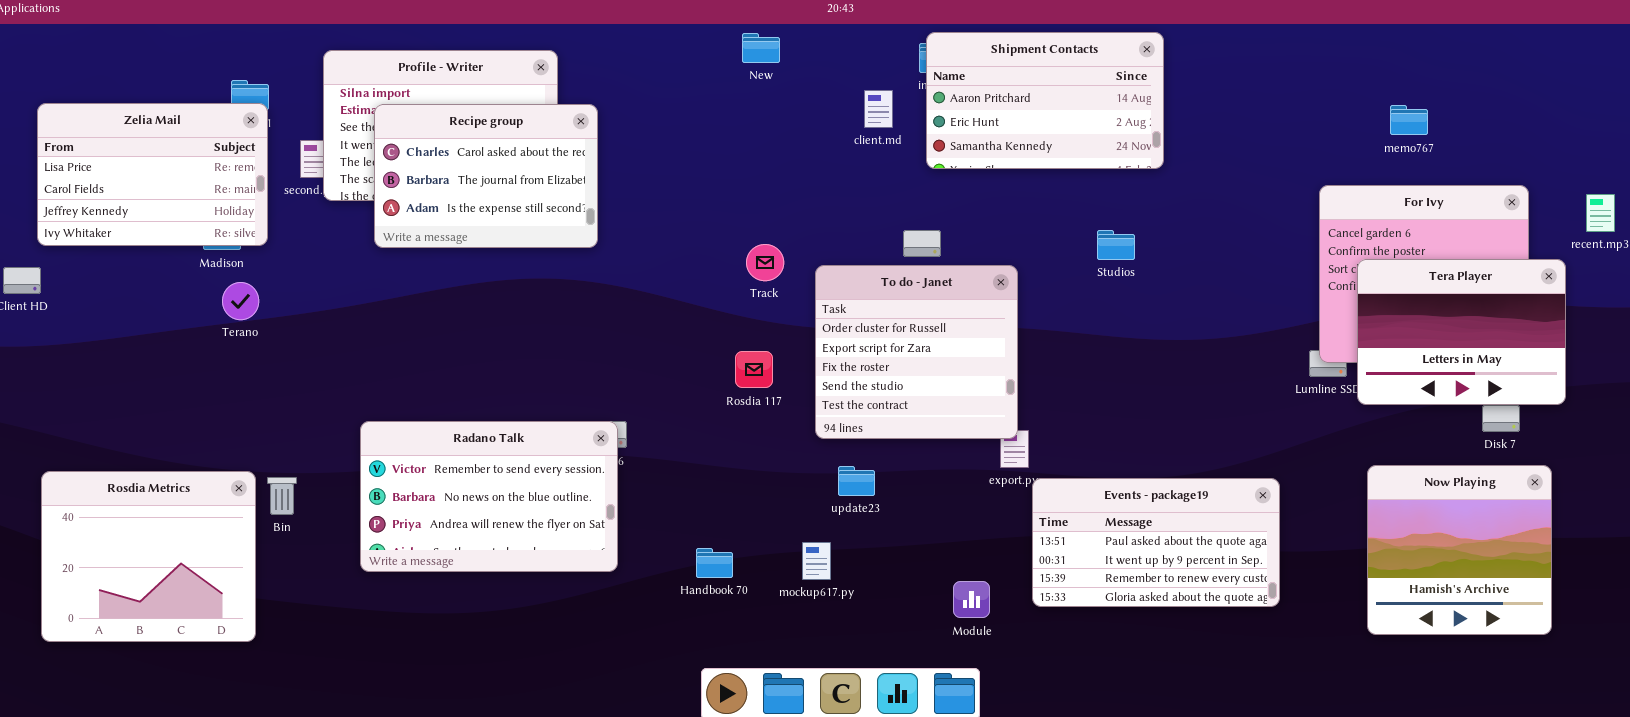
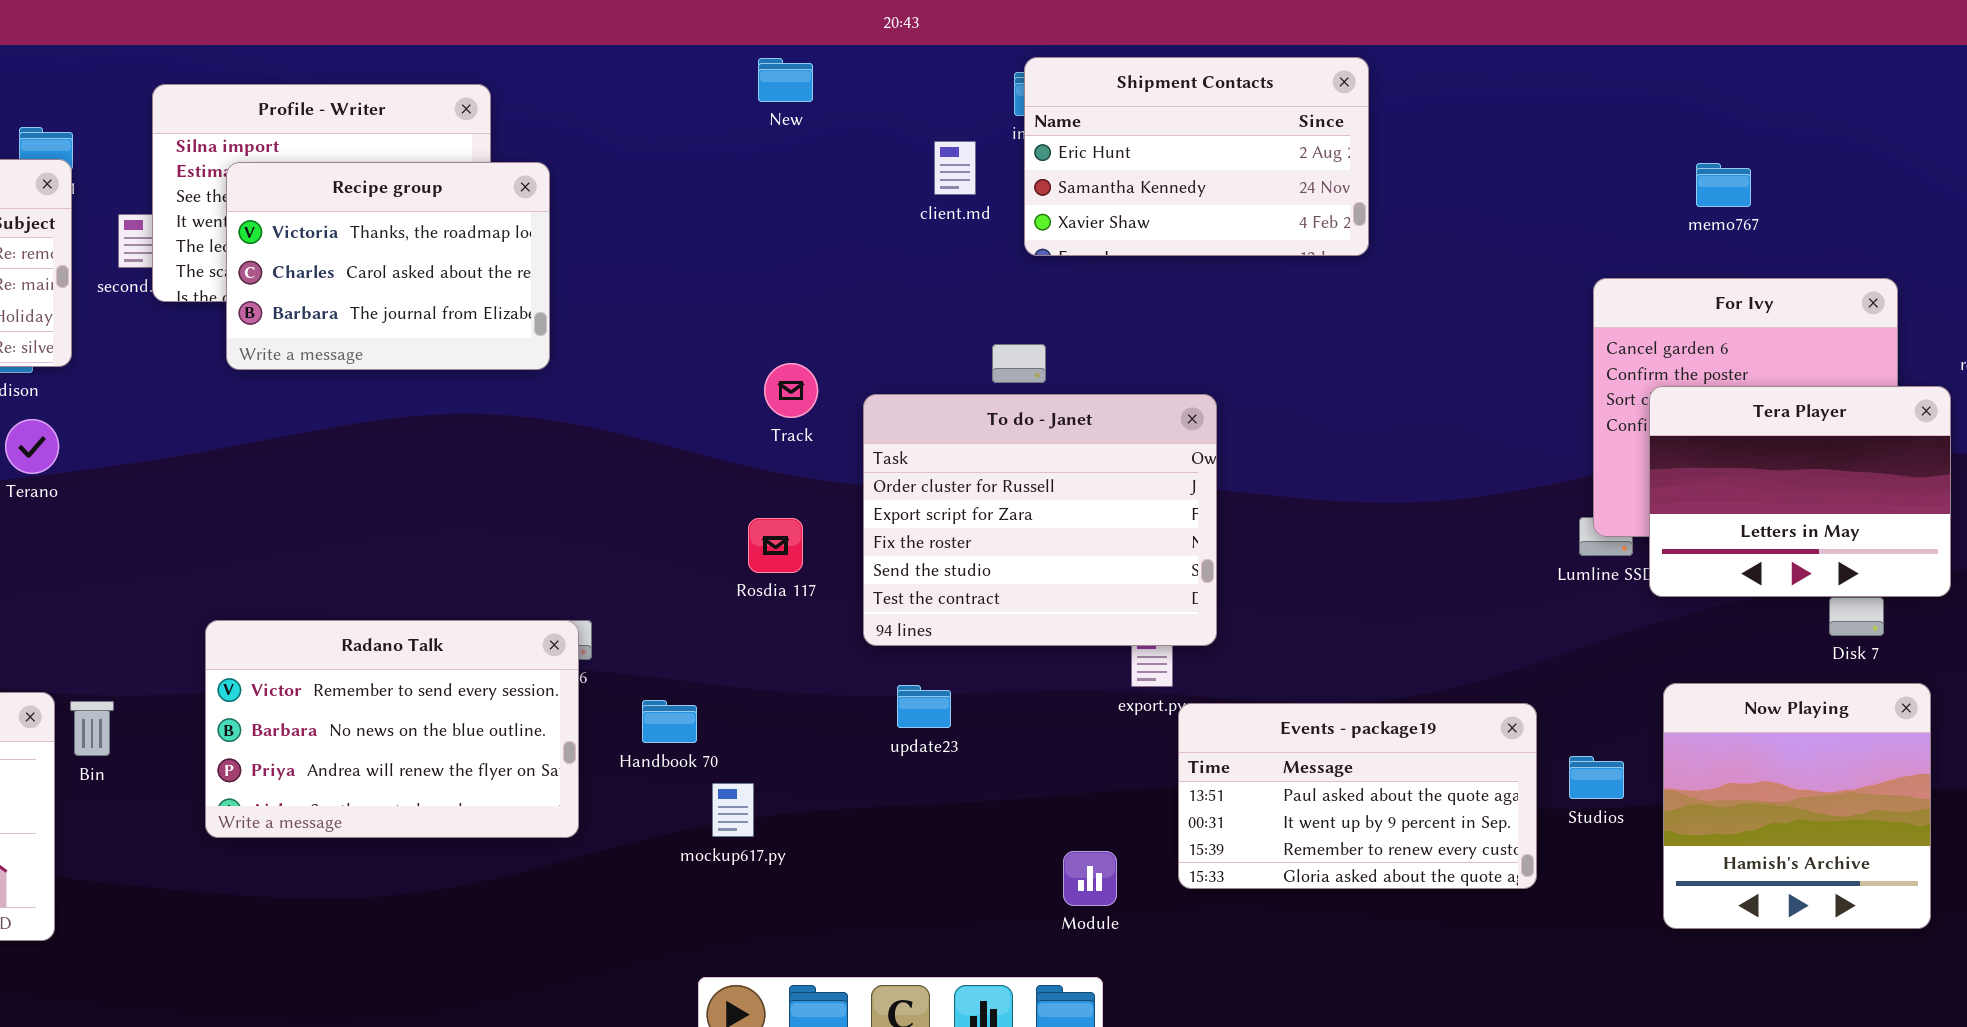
Shipment Contacts: [926,32,1164,169] -> [1024,57,1369,256], scrolled down 1 row
Recipe group: [374,104,598,248] -> [226,162,550,370], scrolled up 1 row
Studios: [1097,230,1135,260] -> [1569,756,1624,799], moved
To do - Janet: [815,265,1018,439] -> [863,394,1217,646], resized
mockup617.py: [802,542,831,580] -> [712,783,754,837], moved
Handbook 70: [696,548,733,578] -> [642,700,697,743], moved

